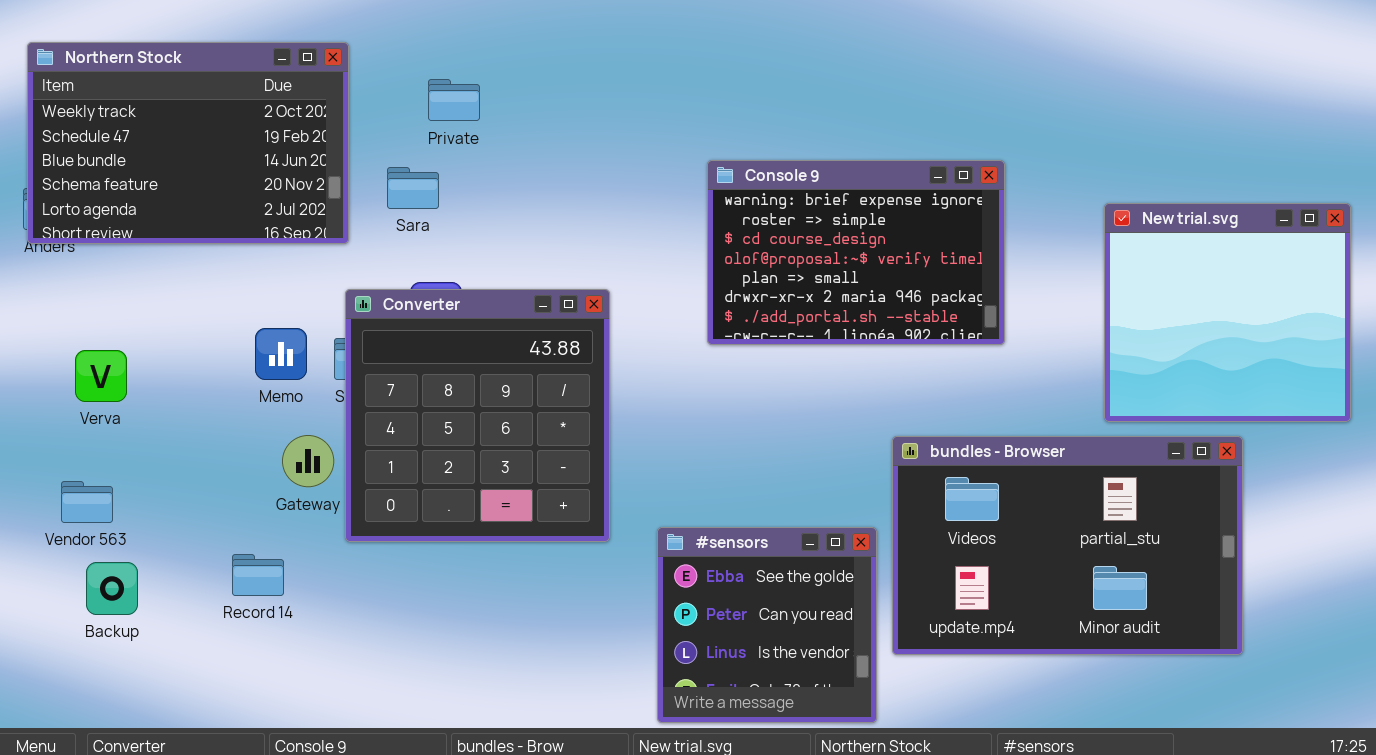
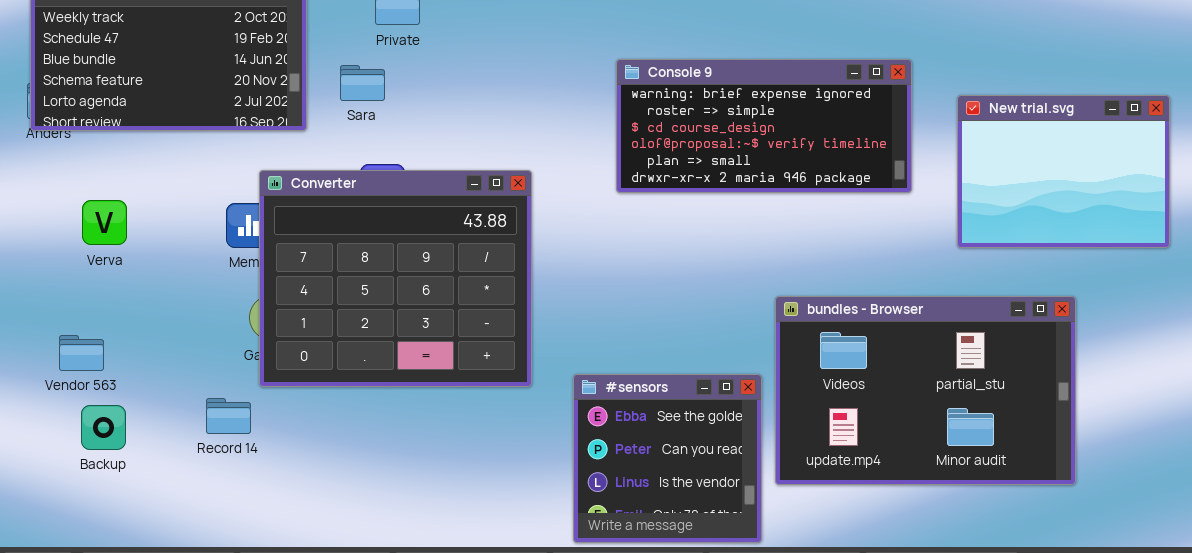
Console 9: [707,160,1005,345] -> [616,59,912,193], resized
New trial.svg: [1104,203,1351,422] -> [957,95,1170,248], resized
Converter: [345,289,610,542] -> [259,170,532,387], resized
Verva: [75,350,127,402] -> [82,200,127,245], moved

